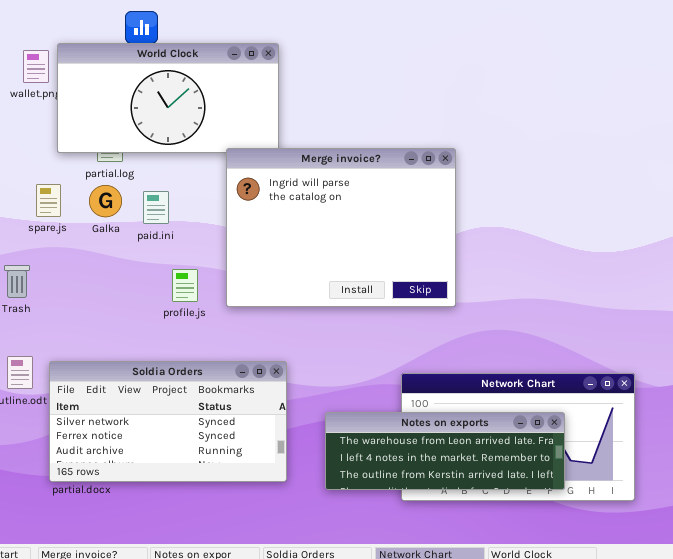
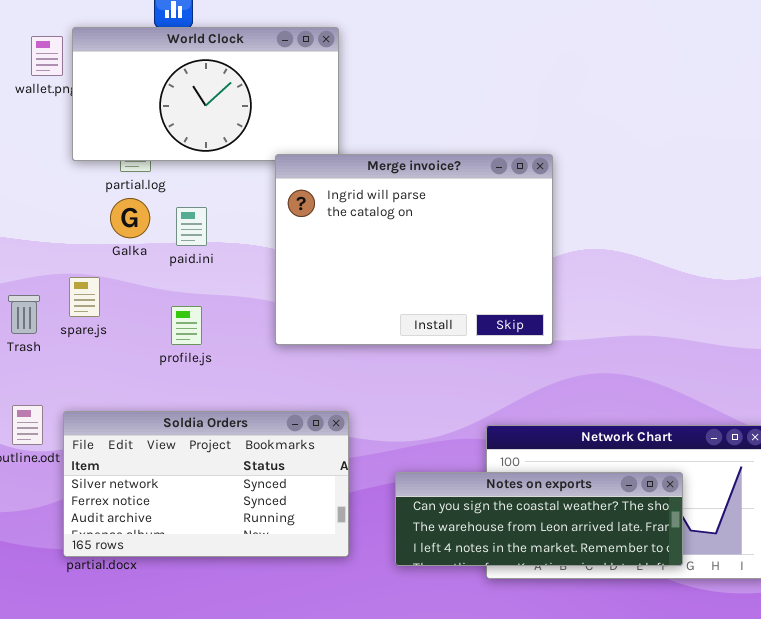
spare.js: [36,184,61,217] -> [69,277,100,317], moved
profile.js: [172,269,198,302] -> [171,306,202,345], moved
Notes on exports: [325,412,565,490] -> [395,472,683,566], scrolled up 1 row

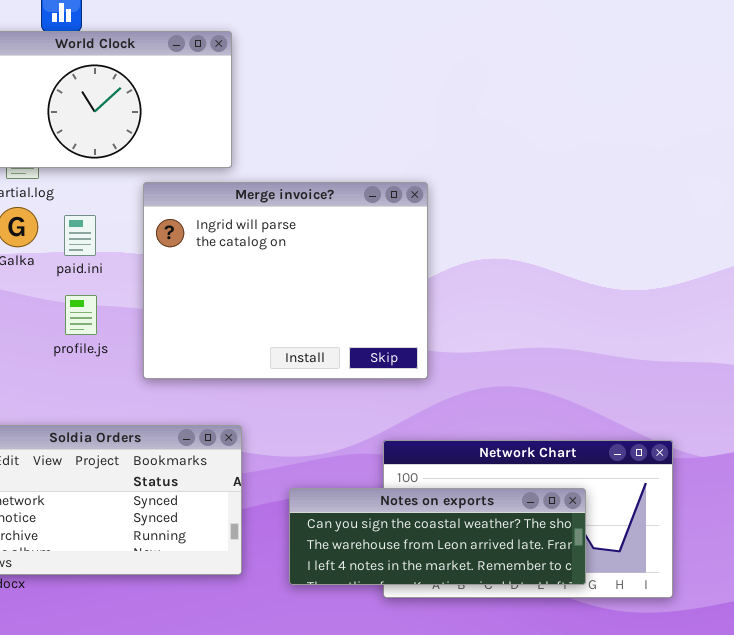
Merge invoice?: [275,154,553,345] -> [143,182,428,379], moved
profile.js: [171,306,202,345] -> [65,295,97,335], moved

